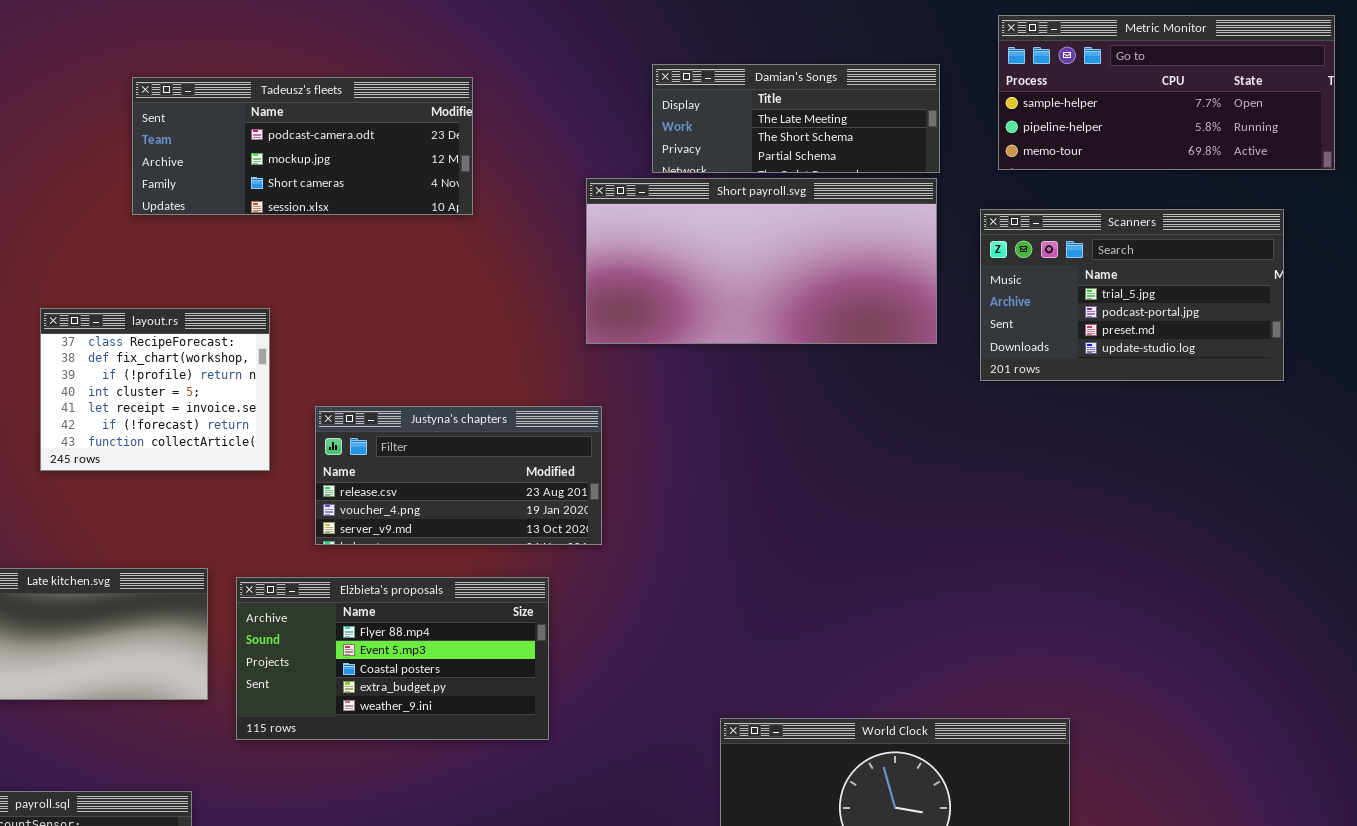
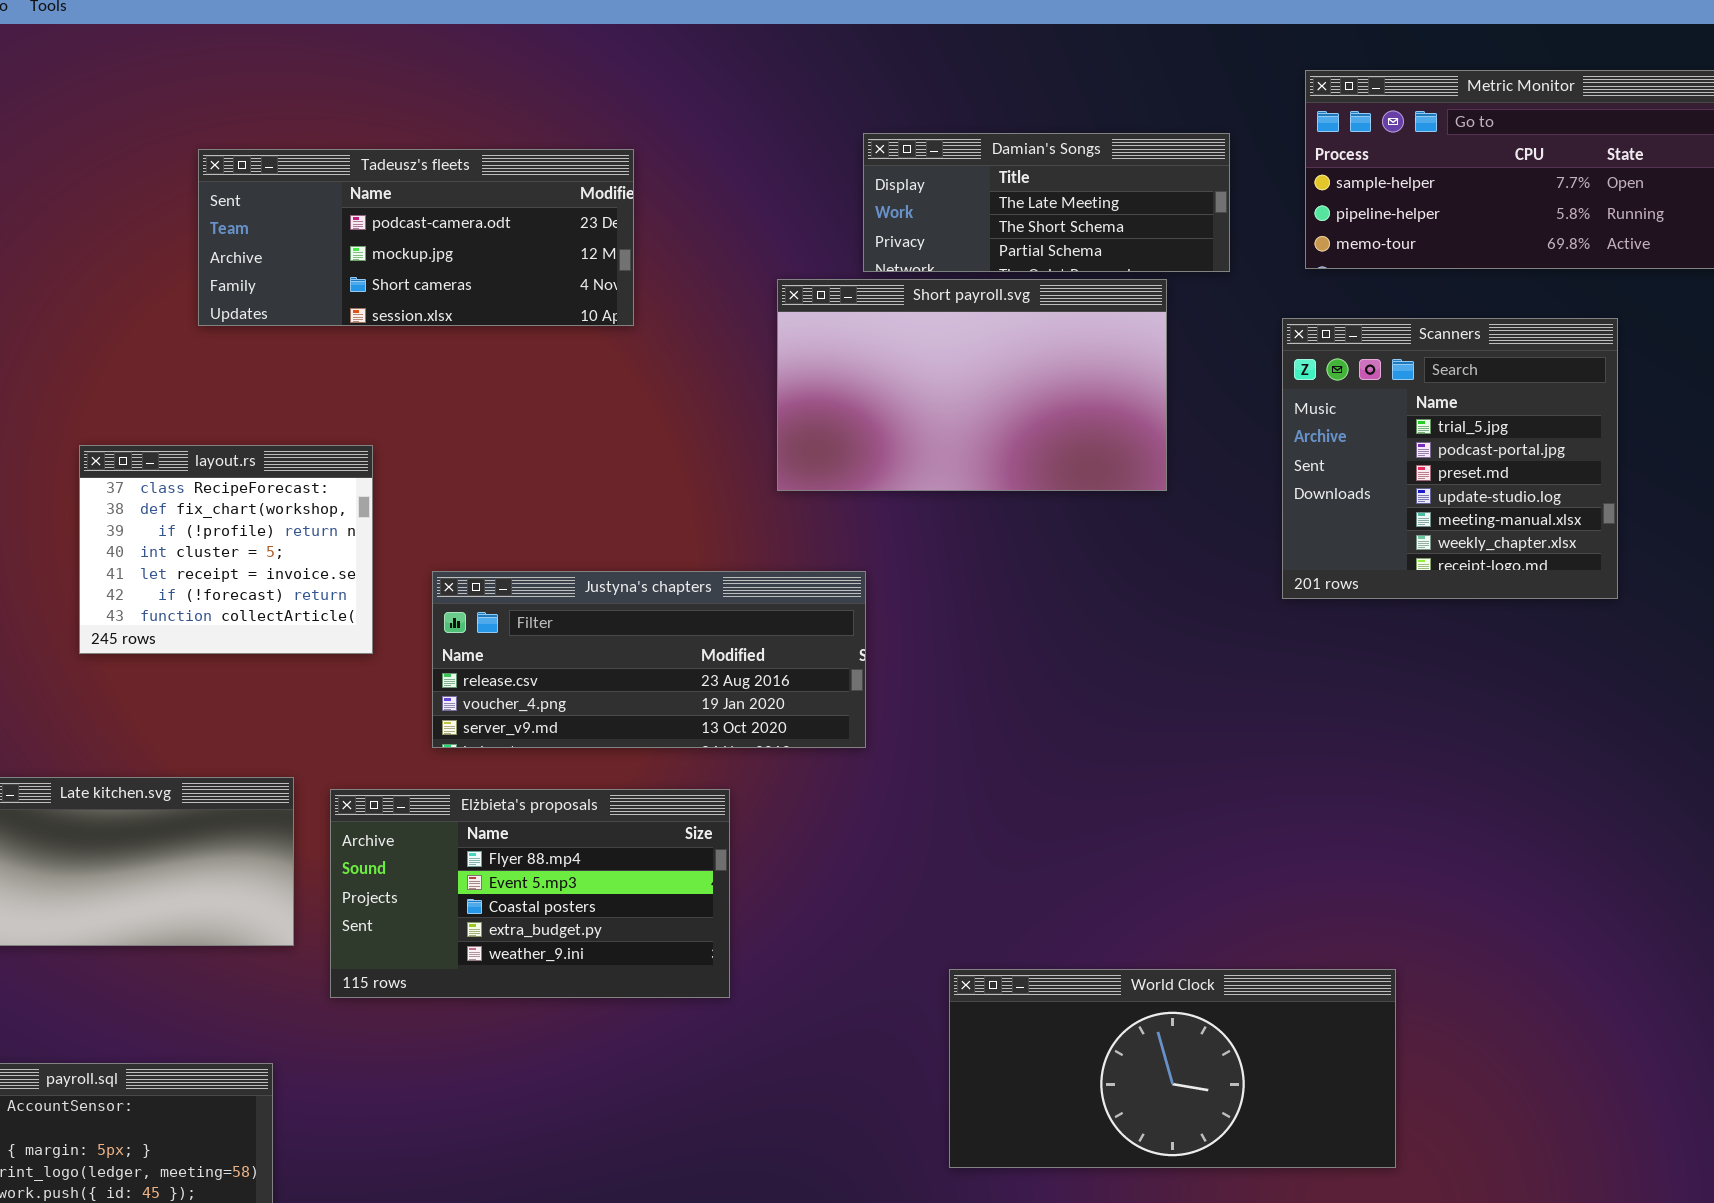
Short payroll.svg: [586,178,937,344] -> [777,279,1167,491], resized
Scanners: [980,209,1284,381] -> [1282,318,1618,599], resized
Justyna's chapters: [315,406,602,545] -> [432,571,866,748], resized

